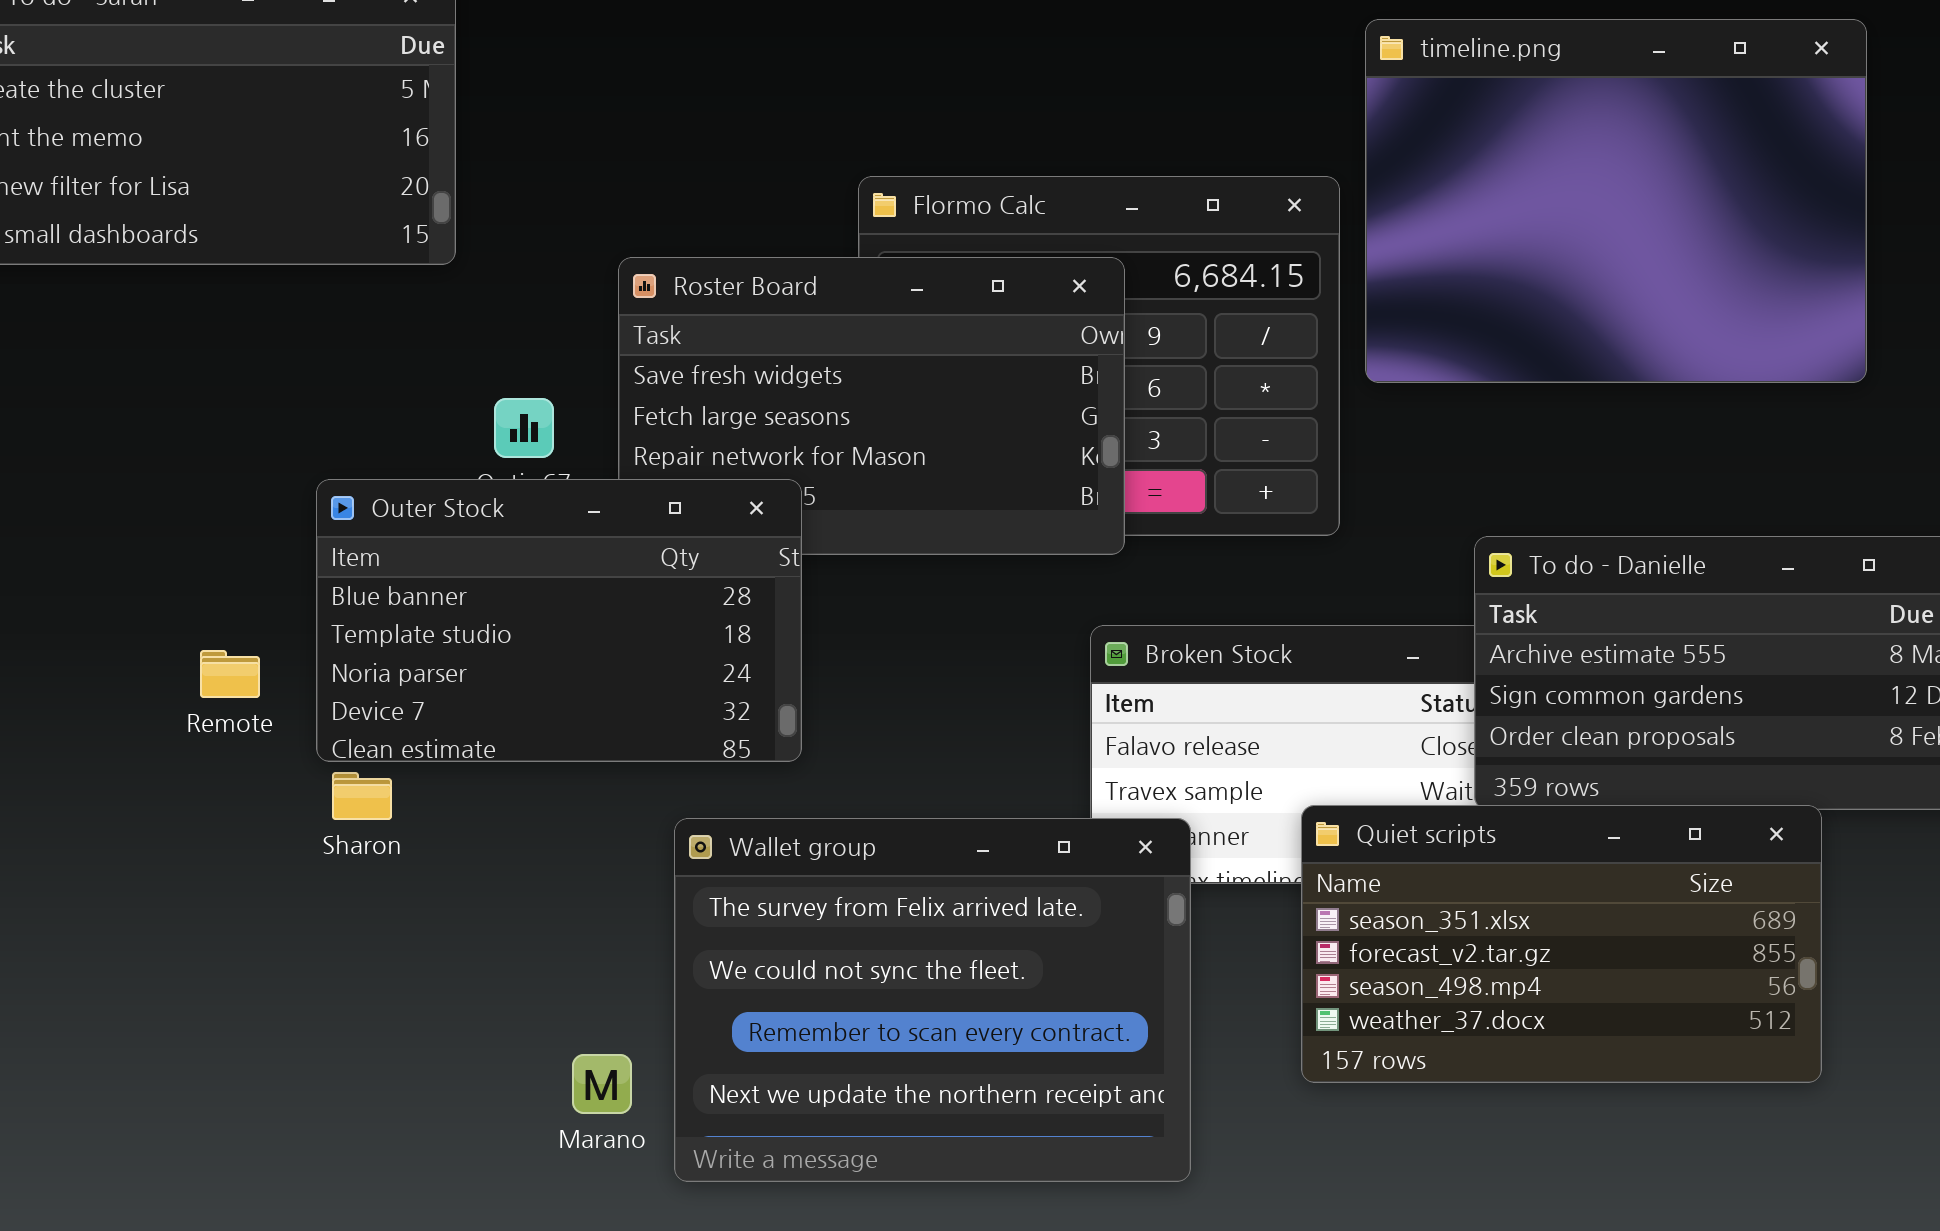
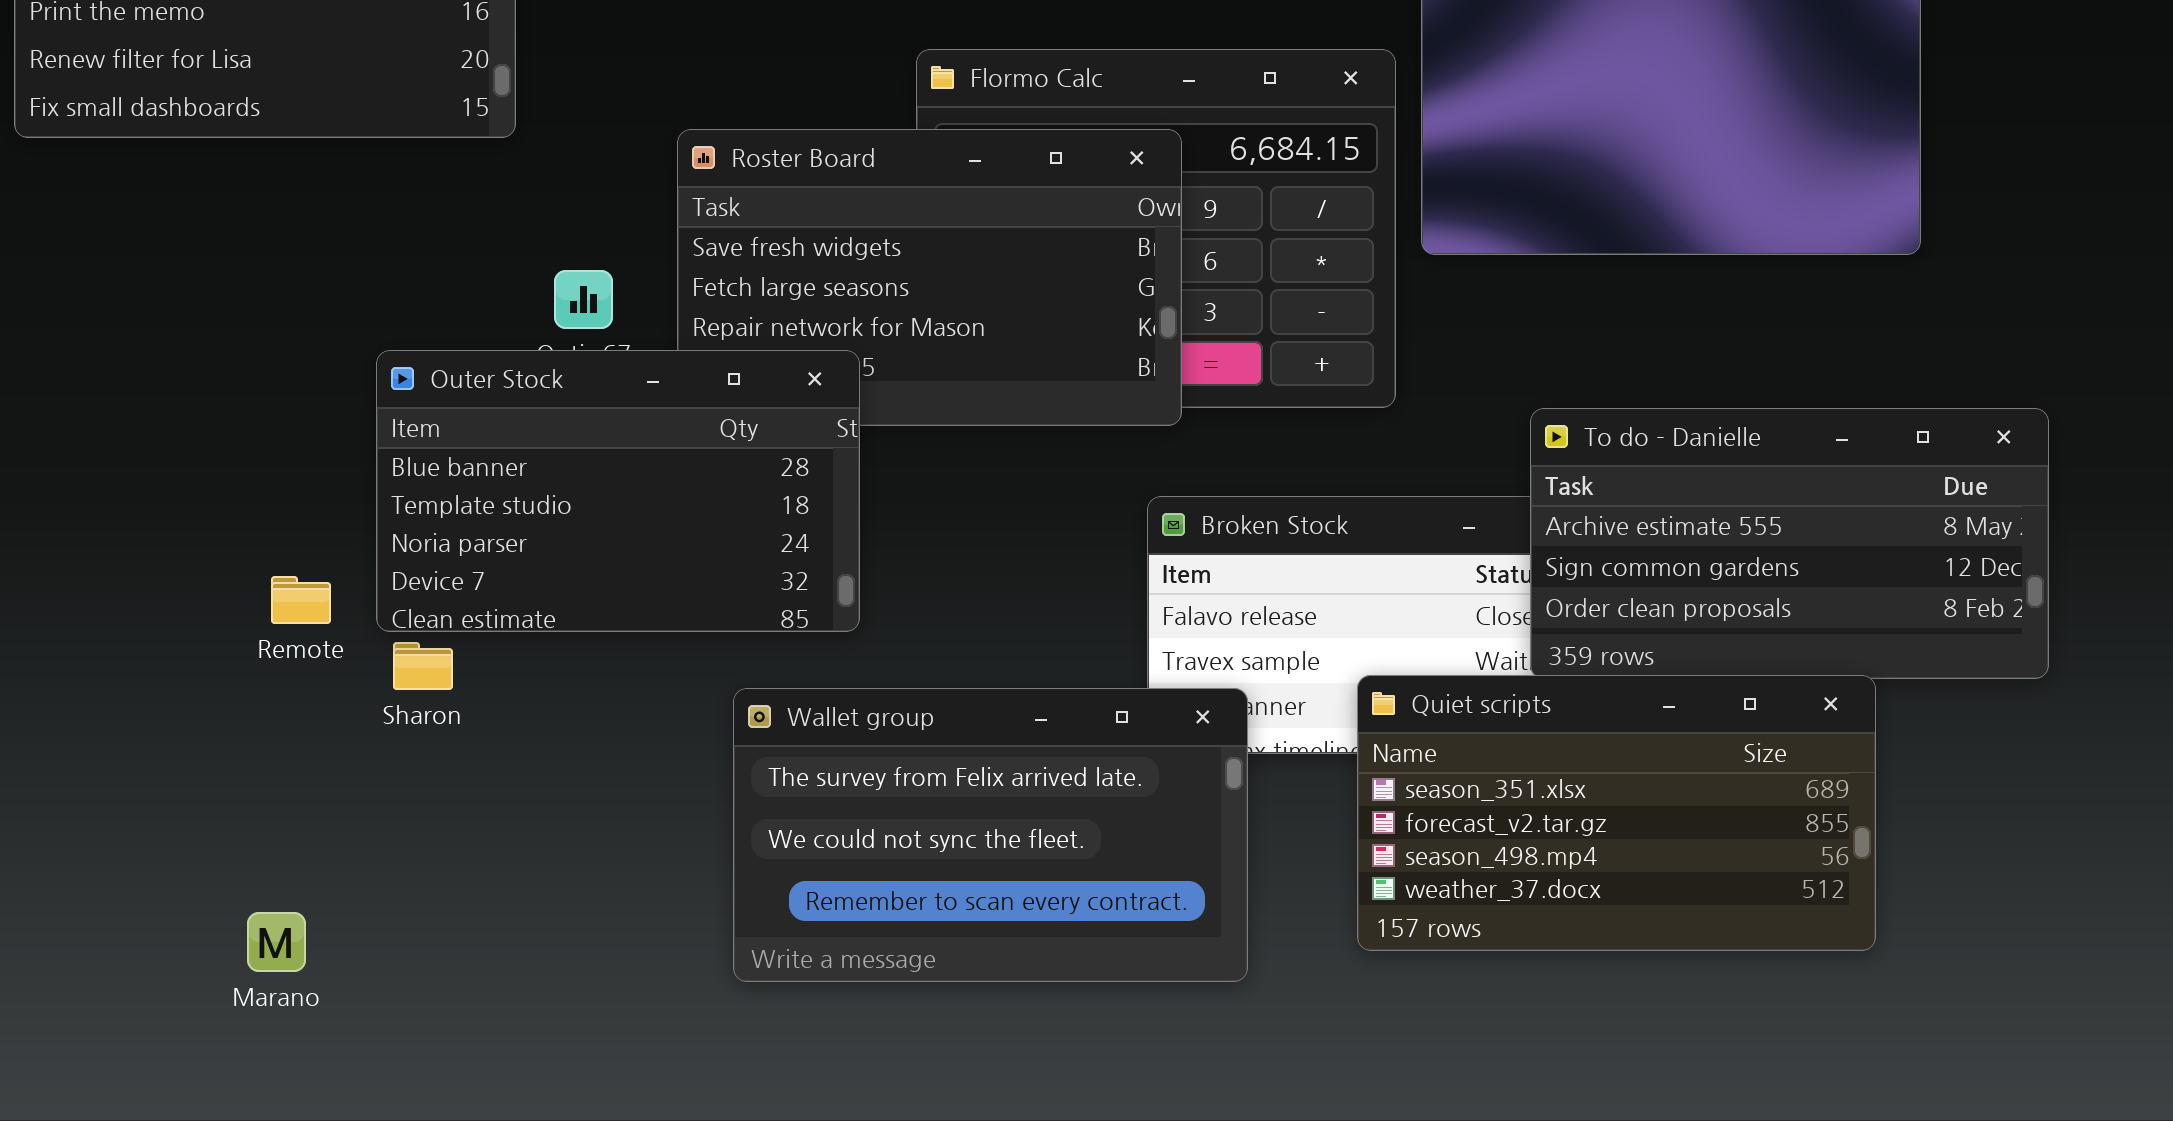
Remote: [200,650,260,698] -> [271,576,331,624], moved
Wallet group: [674,818,1191,1182] -> [733,688,1248,982], resized
Marano: [572,1054,632,1114] -> [247,912,306,972], moved

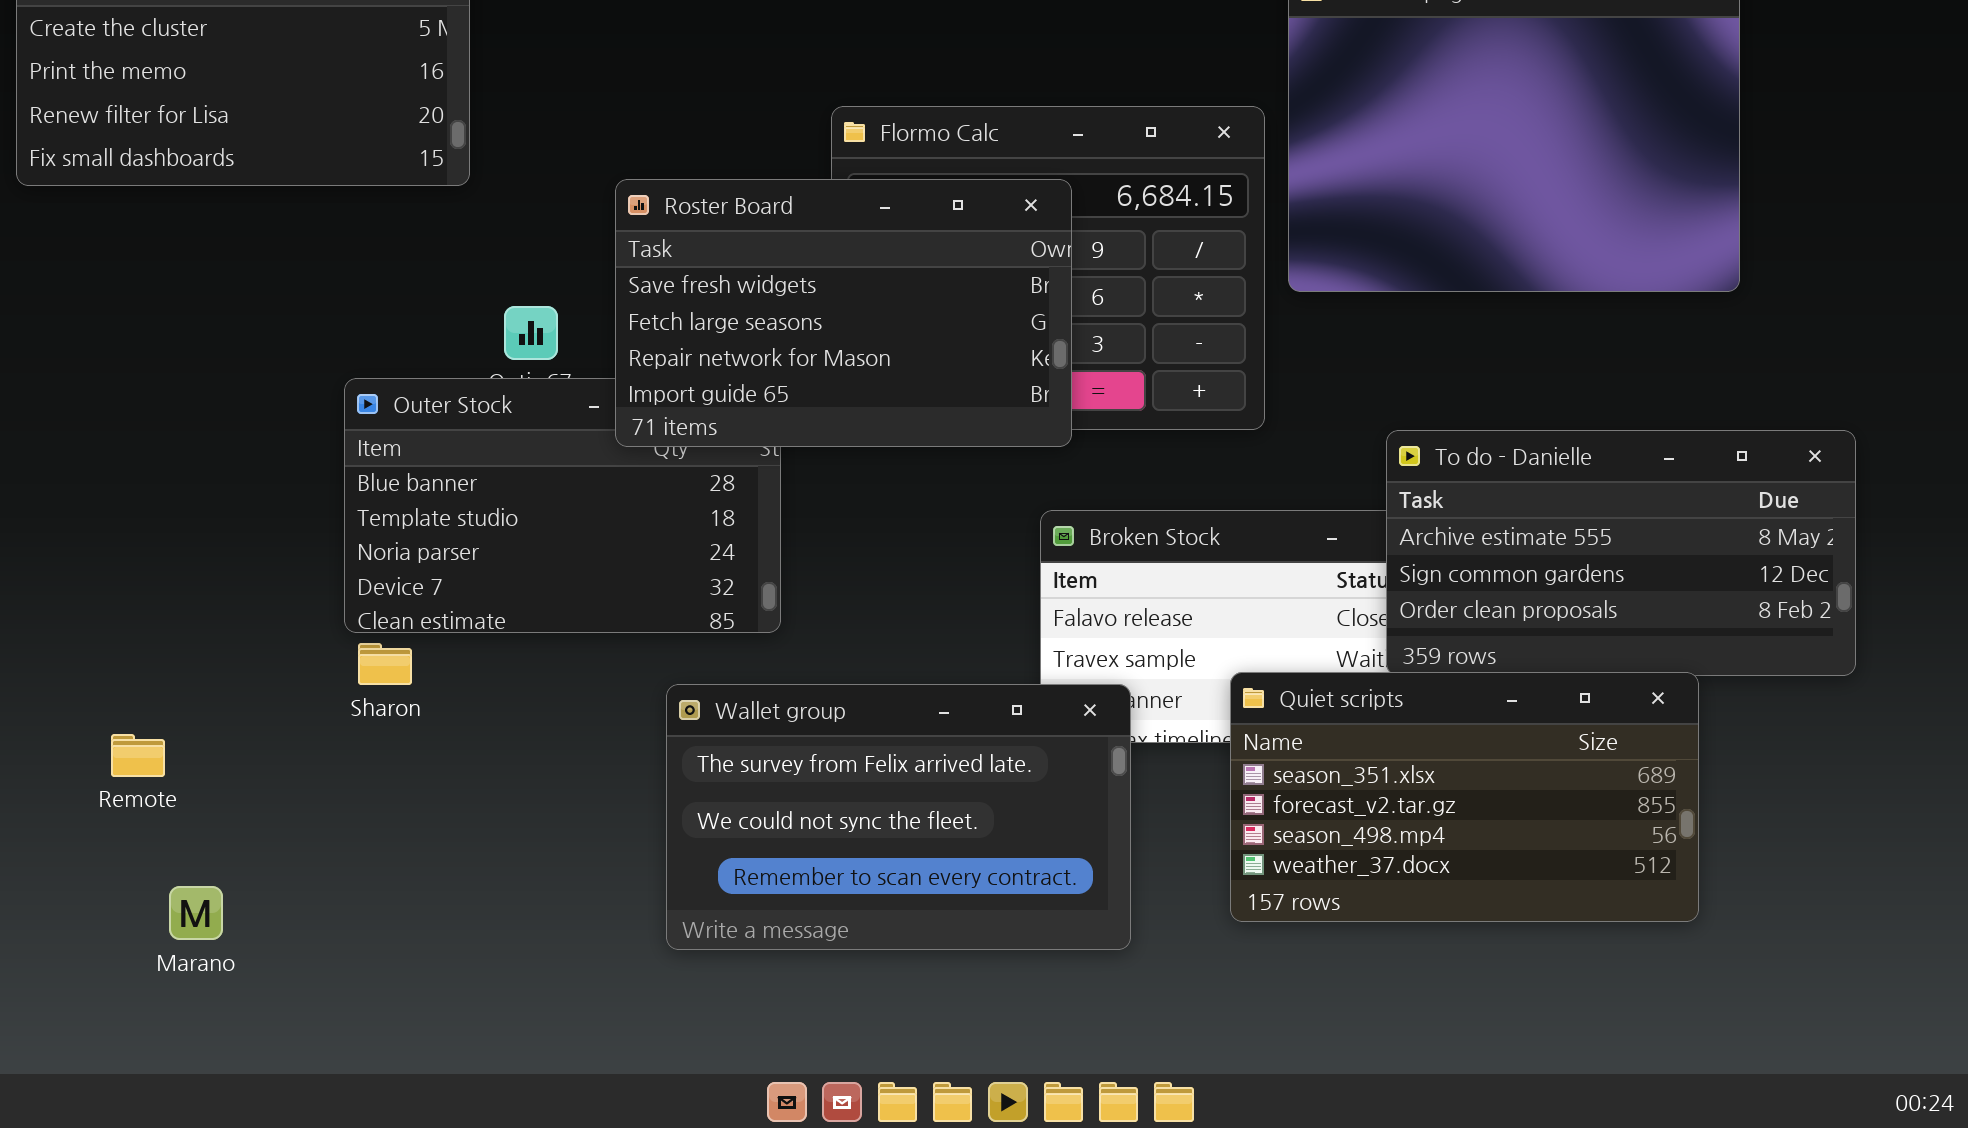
Roster Board: [677,129,1182,426] -> [615,179,1072,447], raised
Remote: [271,576,331,624] -> [111,734,165,777], moved
Marano: [247,912,306,972] -> [169,886,223,940], moved

